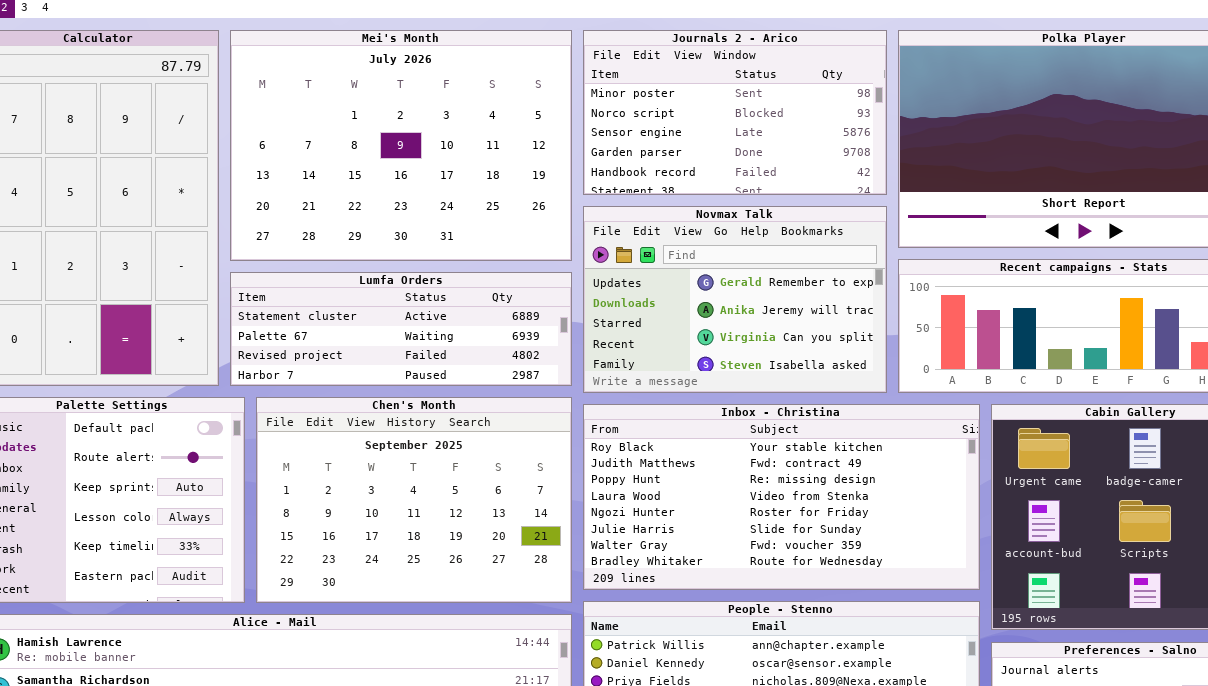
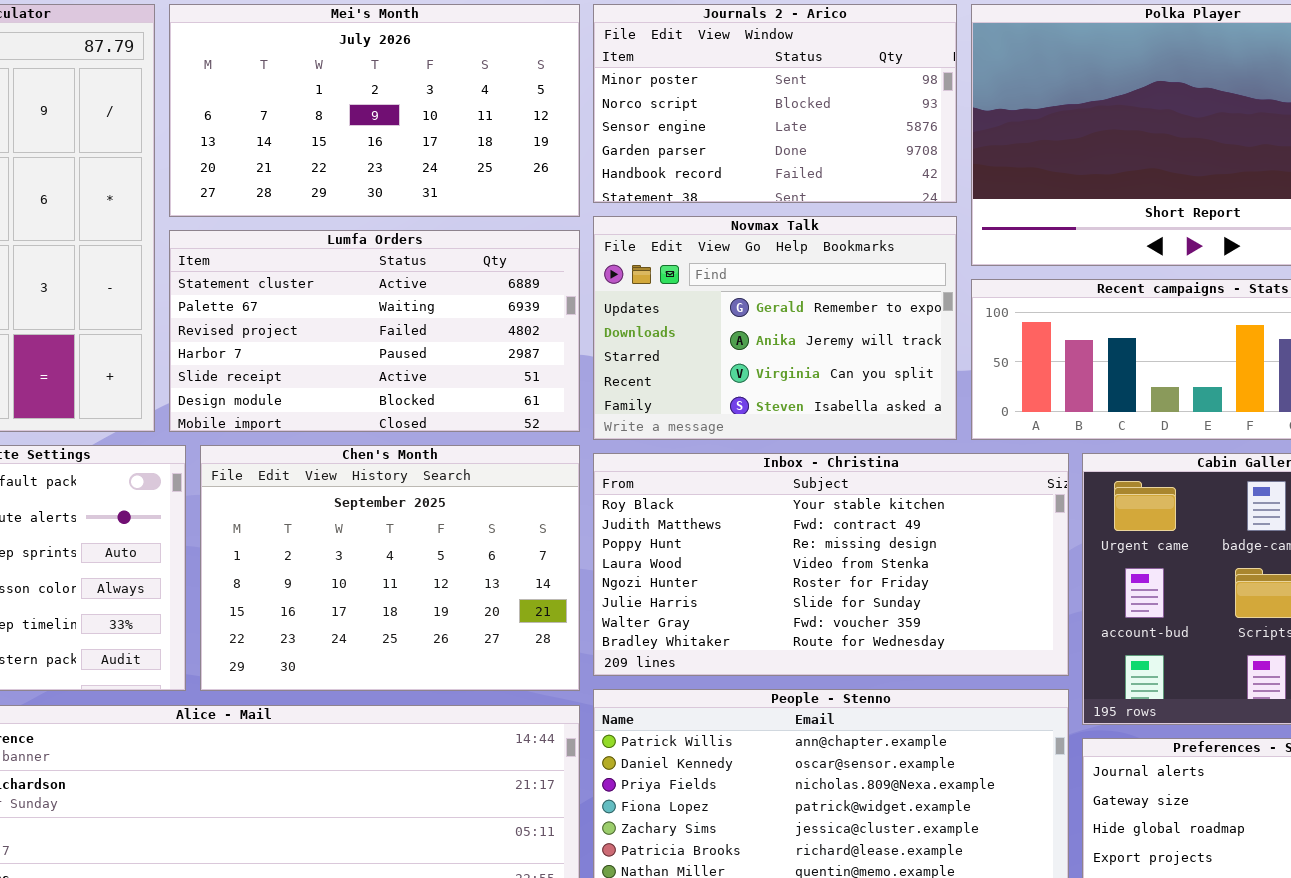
Mei's Month: [230,30,572,261] -> [169,4,580,217], resized
Lumfa Orders: [230,272,572,386] -> [169,230,580,432], resized

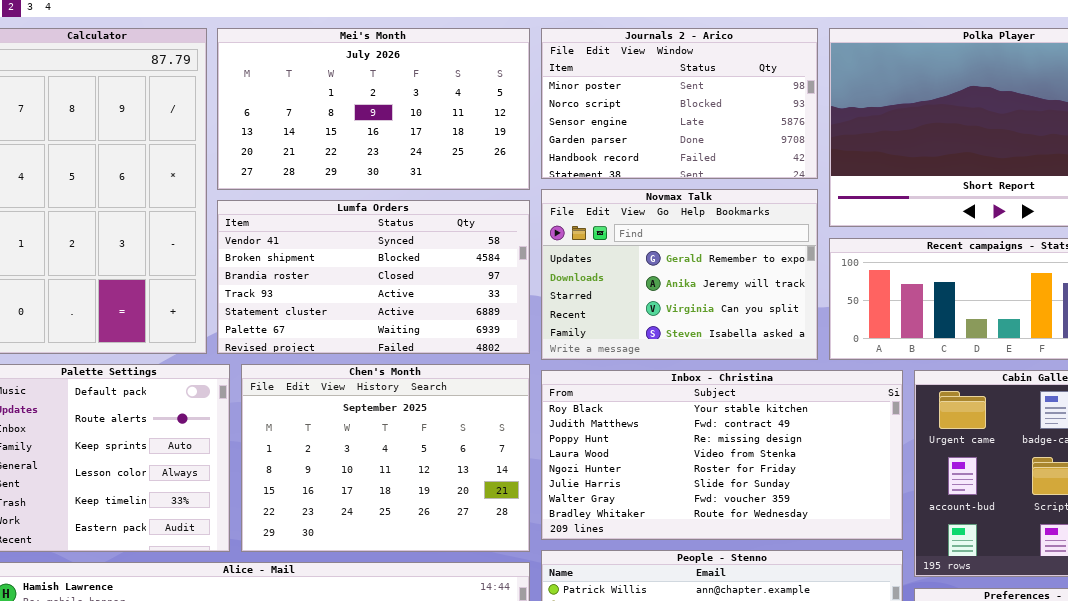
Lumfa Orders: [169,230,580,432] -> [217,200,530,354], scrolled up 4 rows

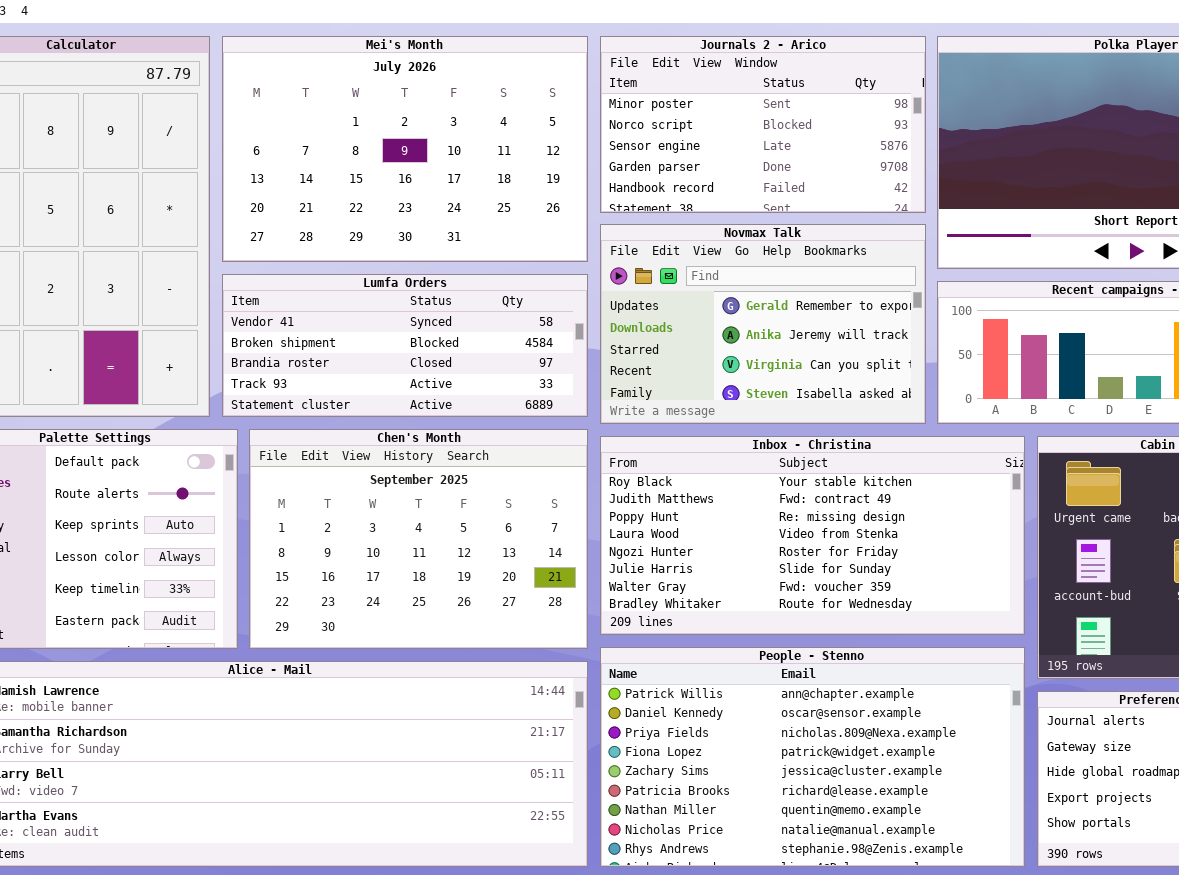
Mei's Month: [217,28,530,190] -> [222,36,588,262], resized
Lumfa Orders: [217,200,530,354] -> [222,274,588,417], resized

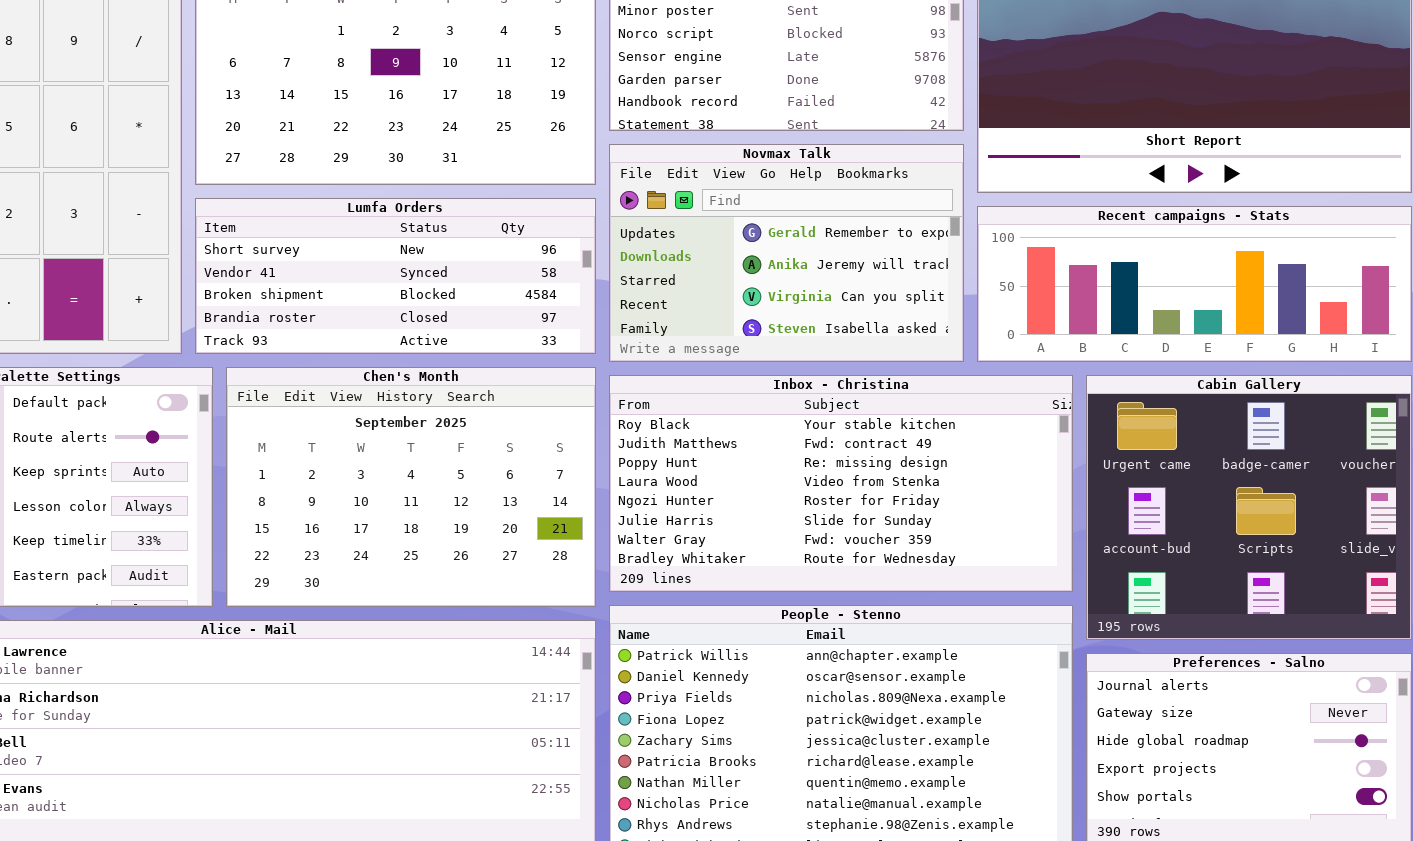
Lumfa Orders: [222,274,588,417] -> [195,198,596,354], scrolled up 1 row

